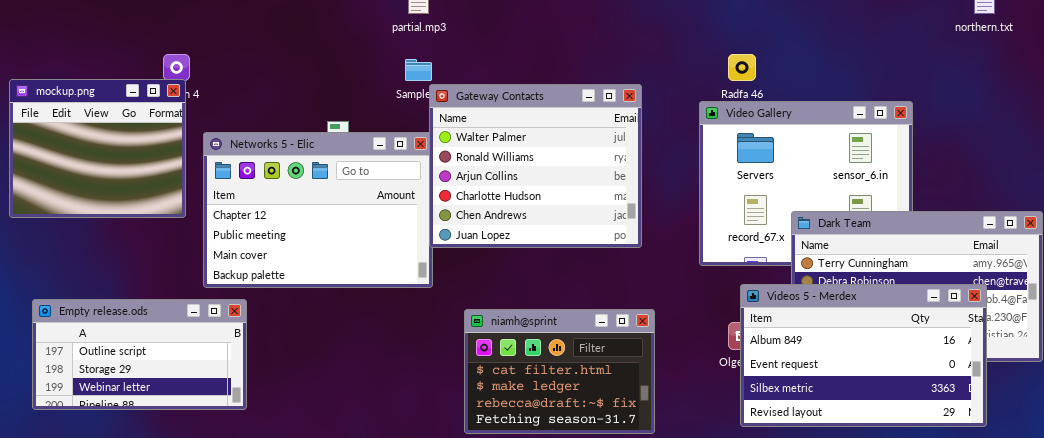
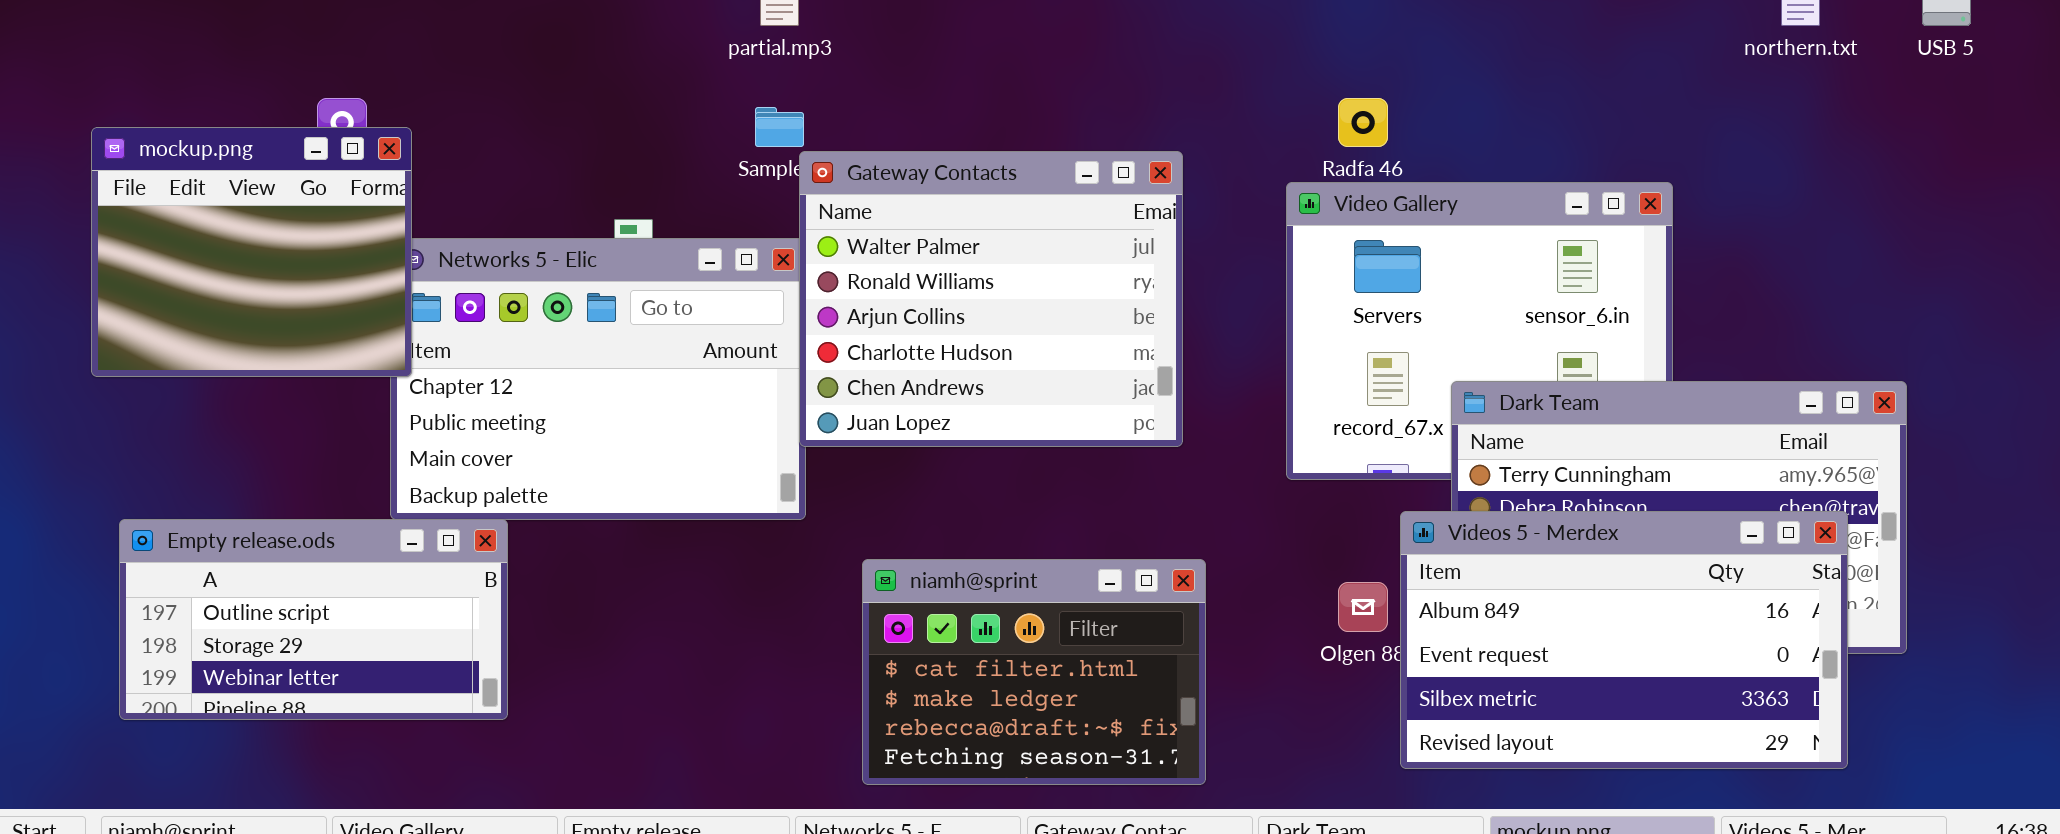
mockup.png: [9,79,186,218] -> [91,127,412,377], moved
Videos 5 - Merdex: [740,284,987,427] -> [1400,511,1848,769], moved
Empty release.ods: [32,299,247,410] -> [119,519,508,720], moved

